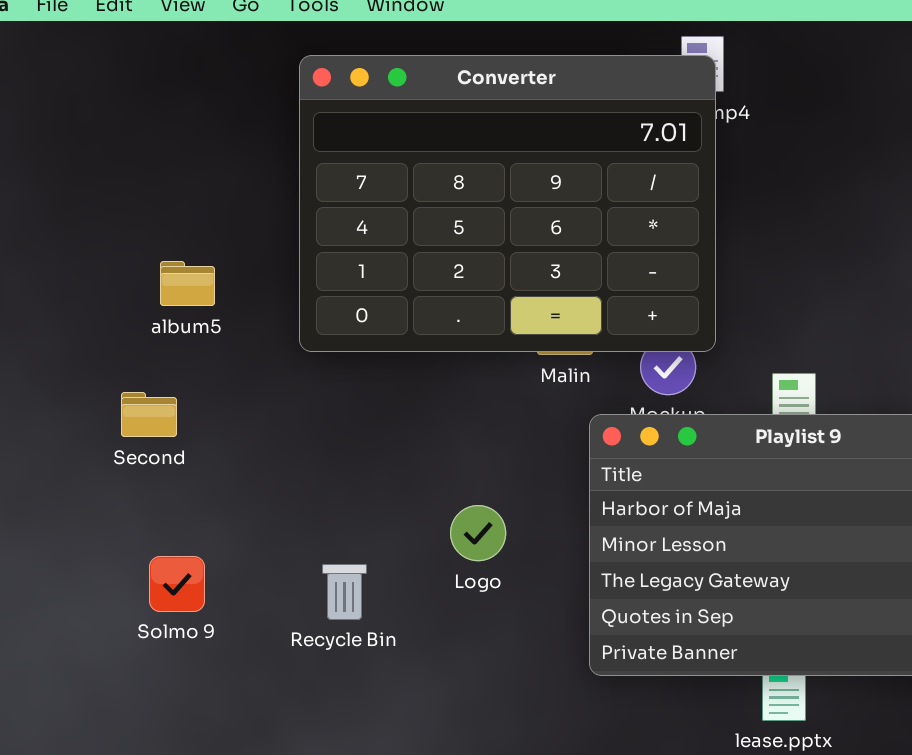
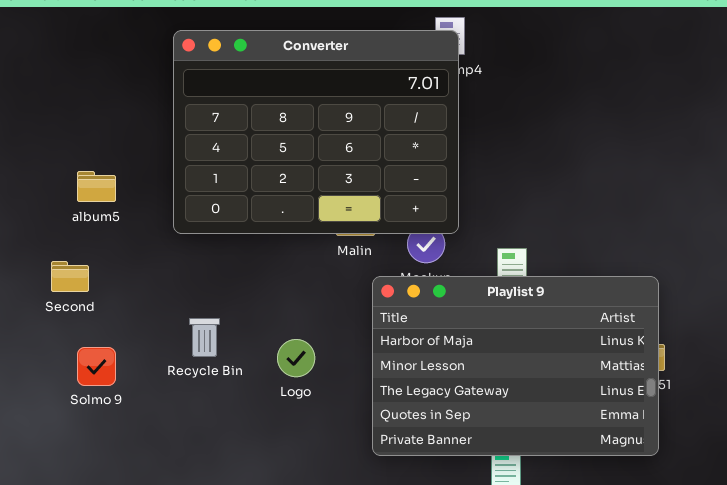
Solmo 9: [149,556,205,612] -> [77,347,116,386], moved
Recycle Bin: [322,564,367,620] -> [189,318,220,357], moved

